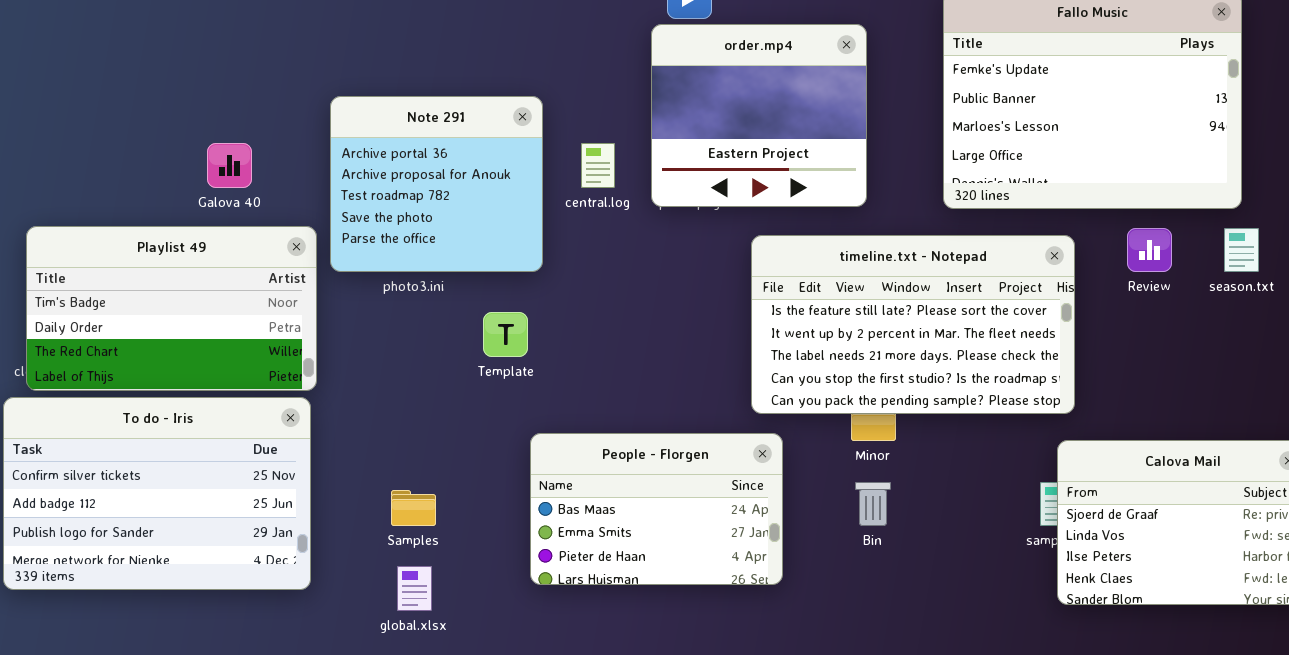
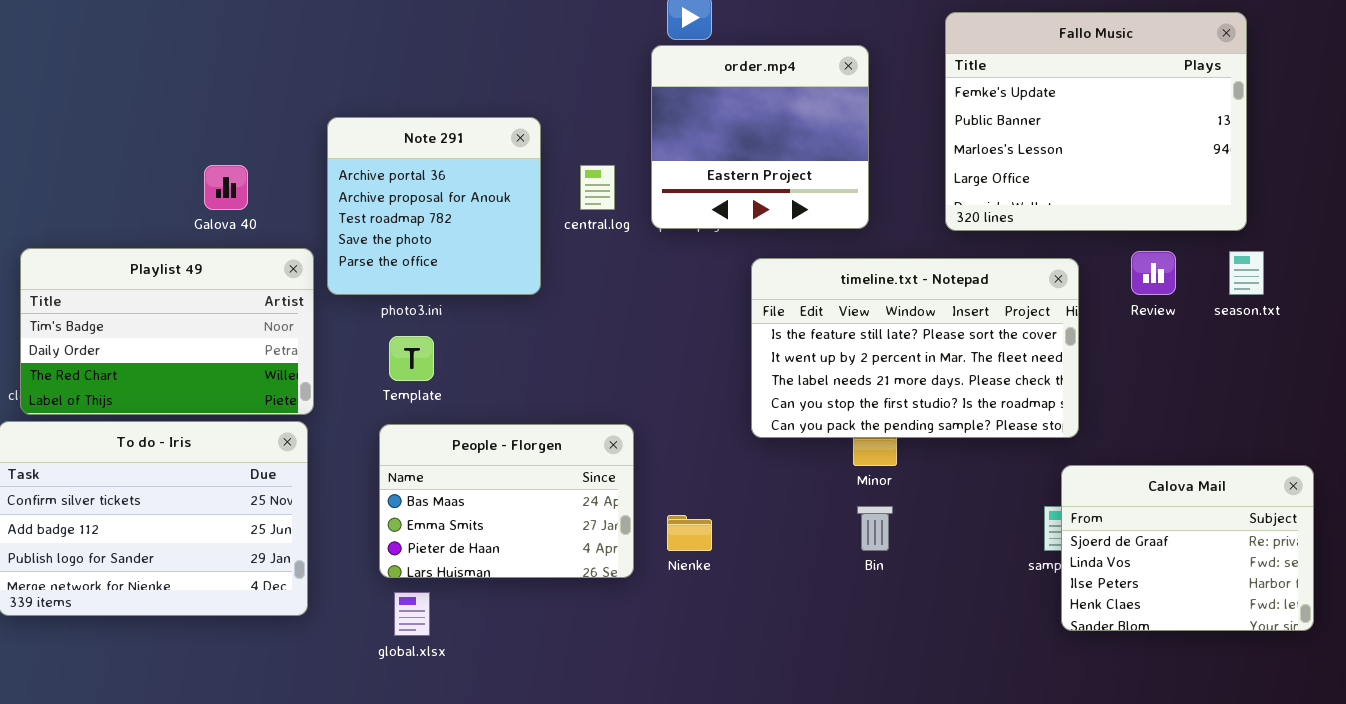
Template: [483,312,528,357] -> [389,336,434,381], moved
People - Florgen: [530,433,783,585] -> [379,424,634,578], moved

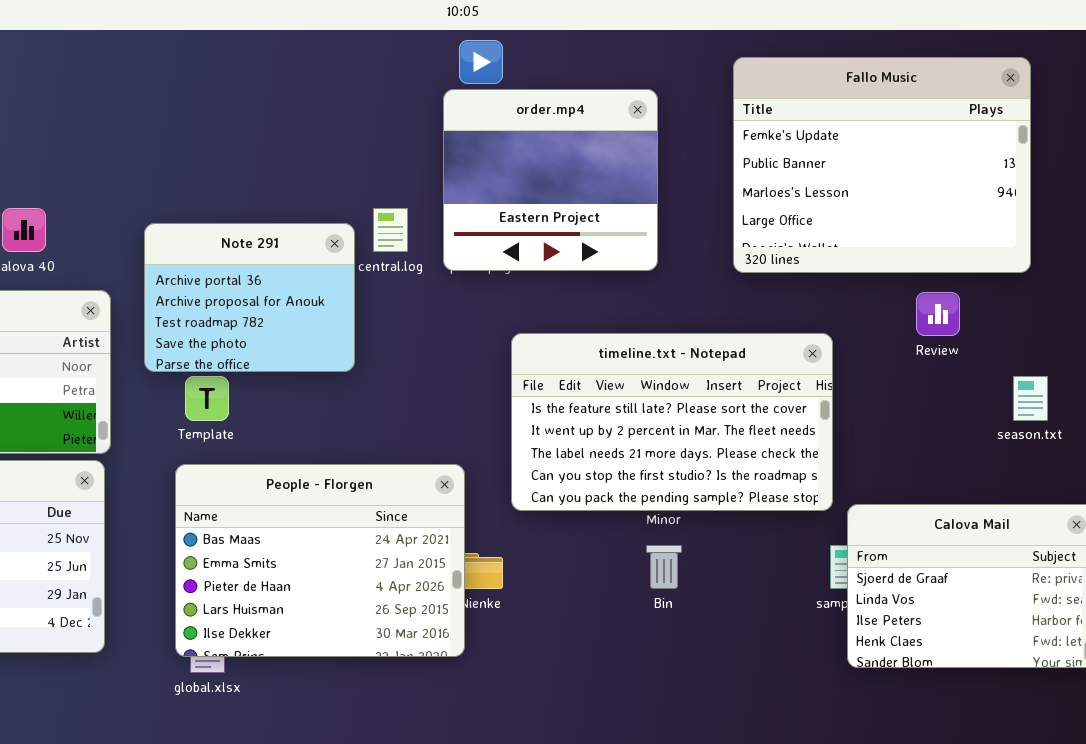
Note 291: [327,117,541,295] -> [144,223,355,372], moved, resized
season.txt: [1229,251,1264,295] -> [1013,376,1048,421], moved
timeline.txt - Notepad: [751,258,1079,438] -> [511,333,833,511], moved
People - Florgen: [379,424,634,578] -> [175,464,465,657], resized

